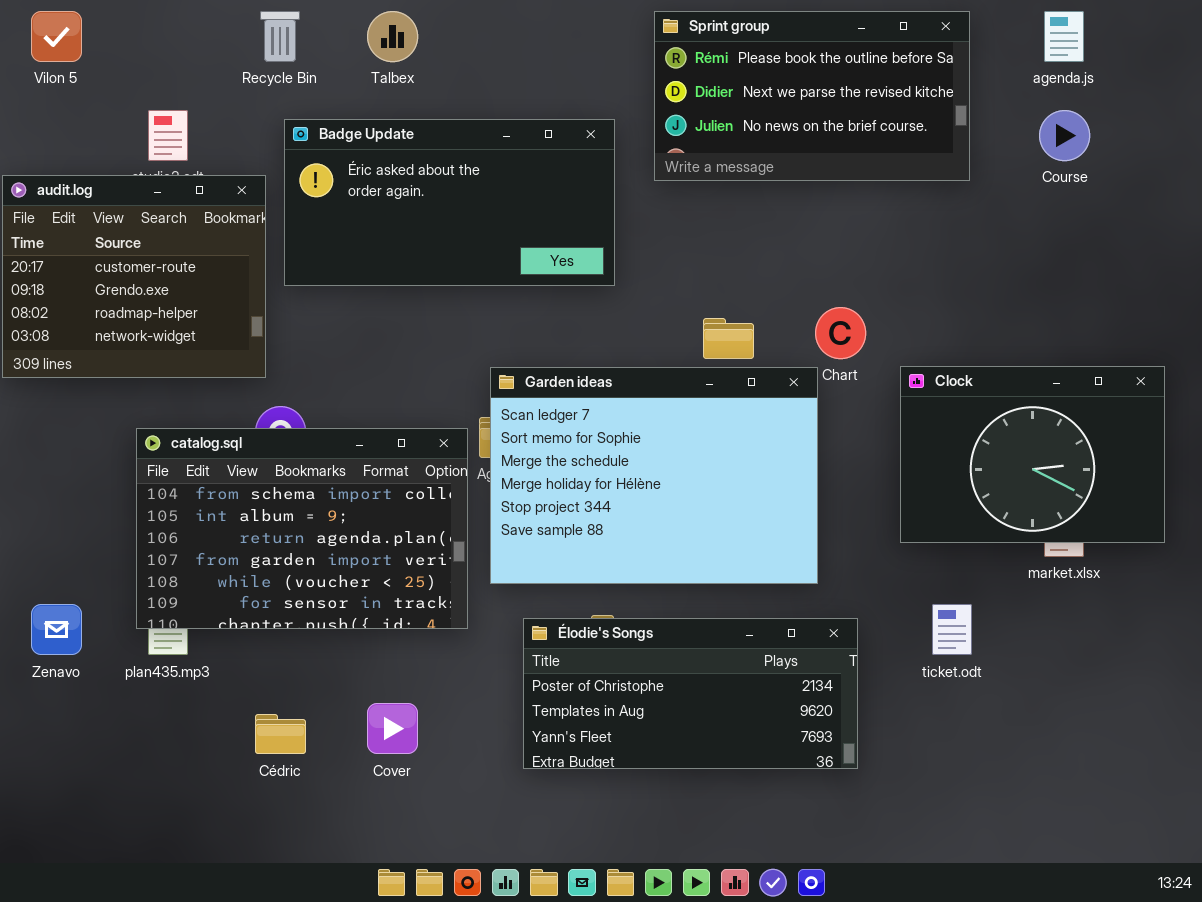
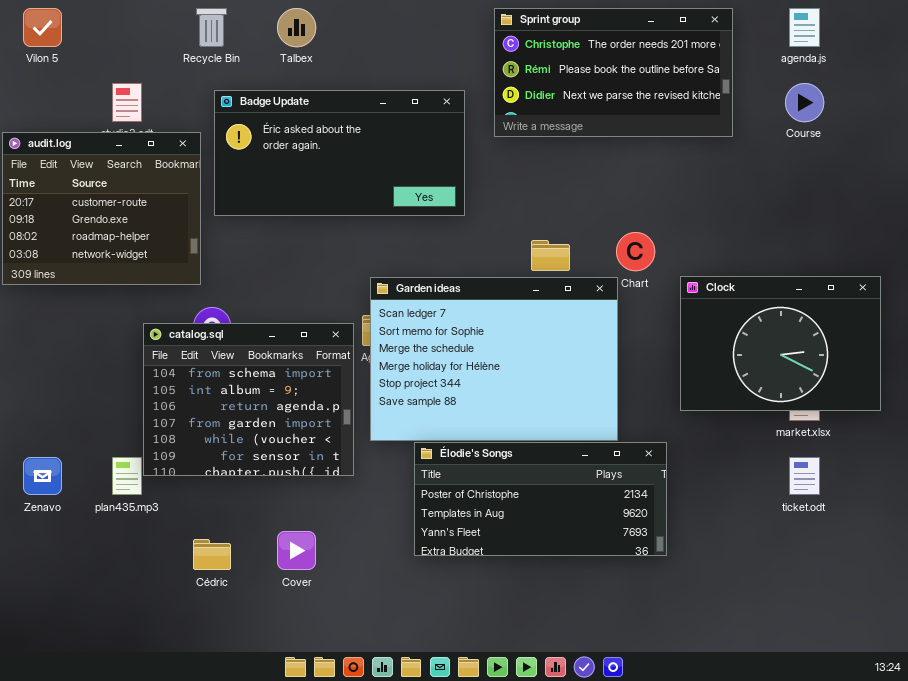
Sprint group: [654,11,970,181] -> [494,8,733,137], scrolled up 1 row
catalog.sql: [136,428,468,629] -> [143,323,354,476], resized
ticket.odt: [932,604,972,655] -> [789,457,820,495], moved
Élodie's Songs: [523,618,858,769] -> [414,442,667,556], moved

